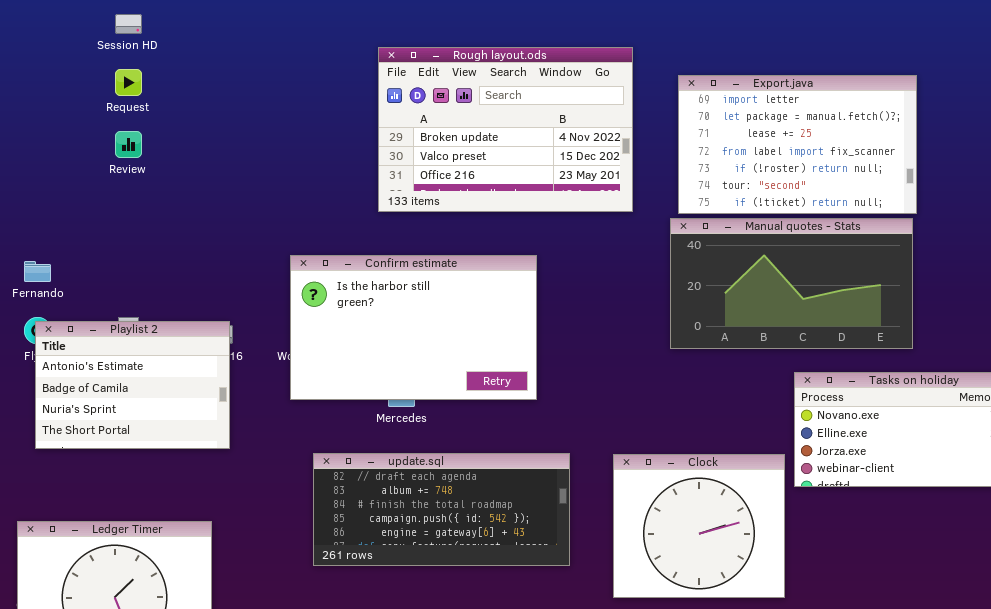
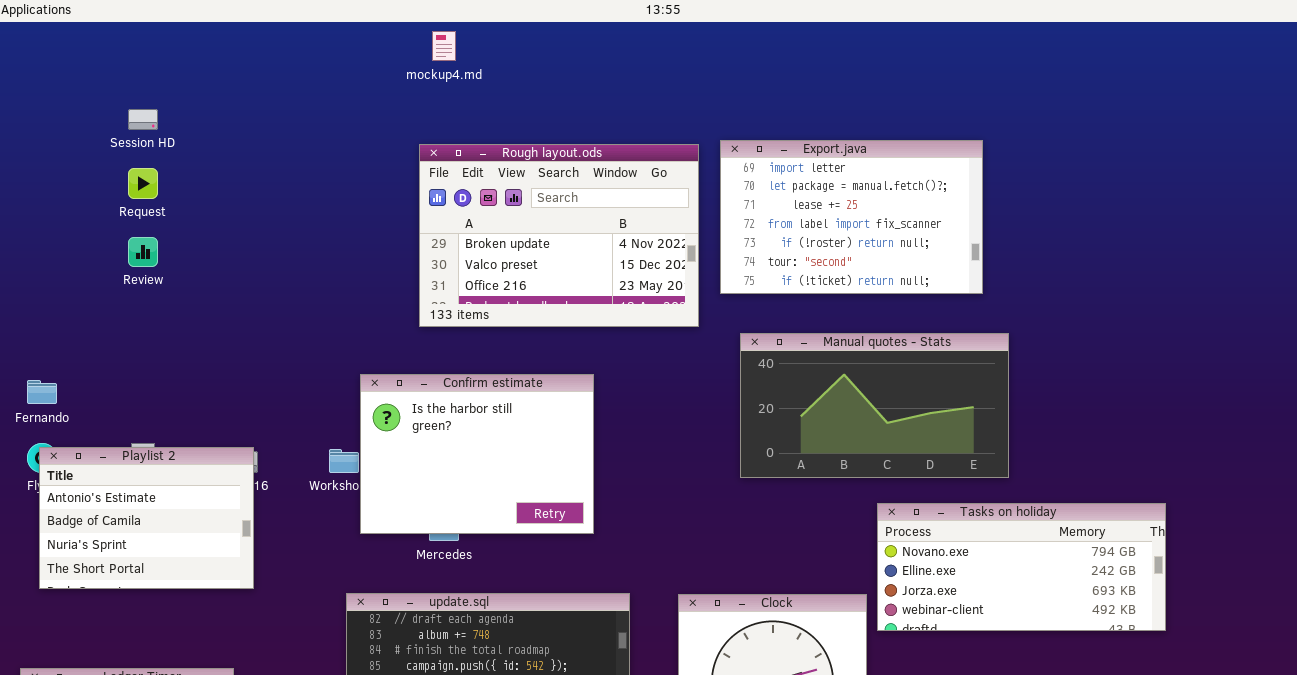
Export.java: [678,75,917,214] -> [720,140,983,294], moved
Confirm estimate: [290,255,537,400] -> [360,374,594,534], resized

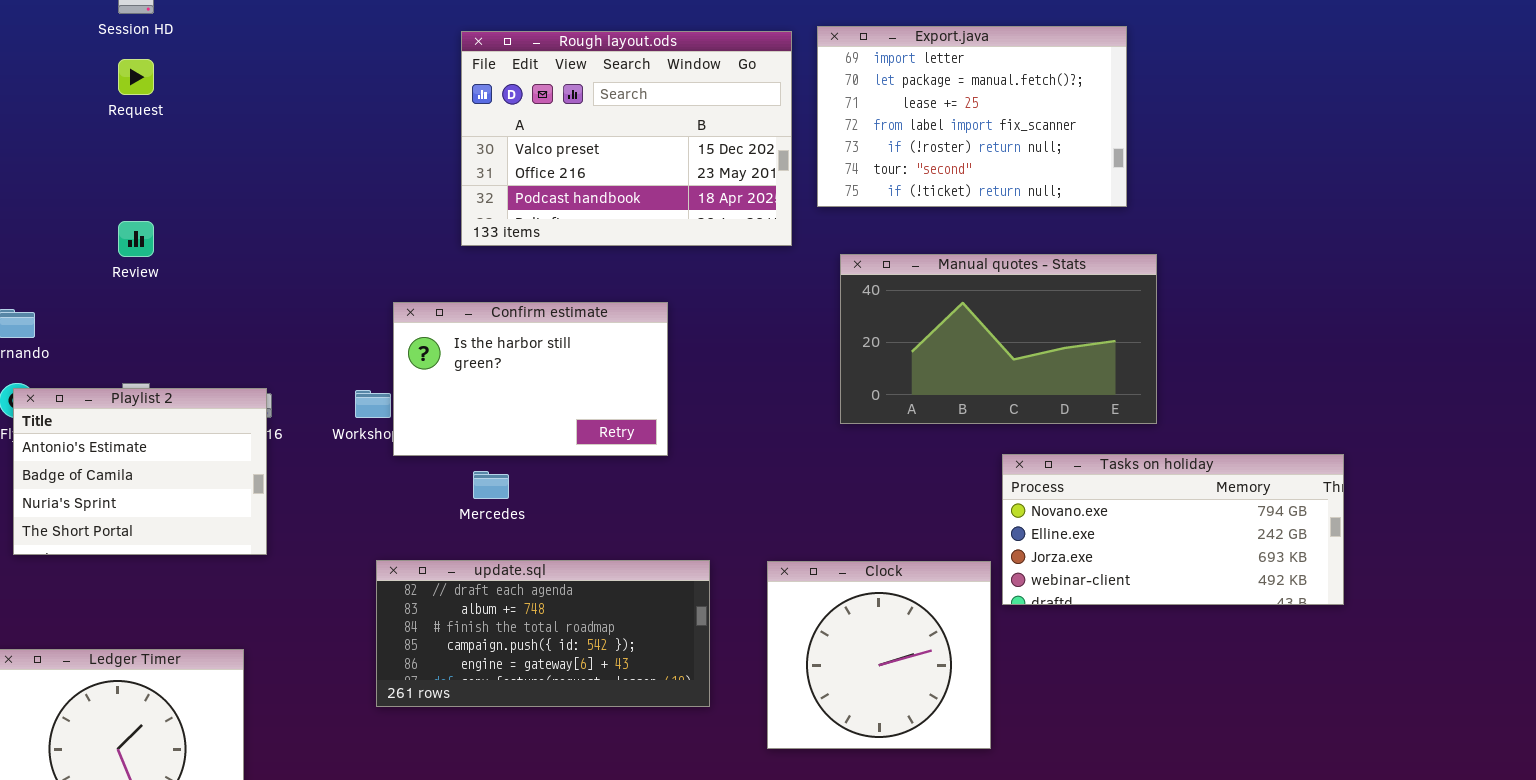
Rough layout.ods: [419,144,699,327] -> [461,31,792,246], scrolled down 1 row
Review: [128,237,158,267] -> [118,221,154,257], moved
Confirm estimate: [360,374,594,534] -> [393,302,668,456], resized

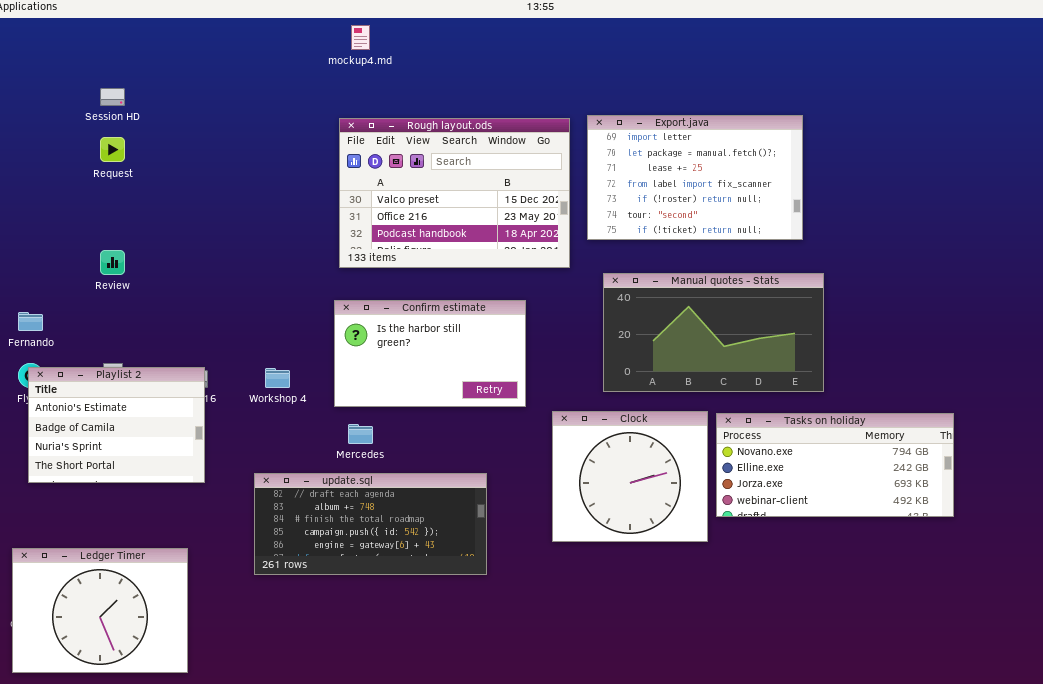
Confirm estimate: [393,302,668,456] -> [334,300,526,407], moved
update.sql: [376,560,710,707] -> [254,473,487,575], moved
Clock: [767,561,991,749] -> [552,411,708,542], moved

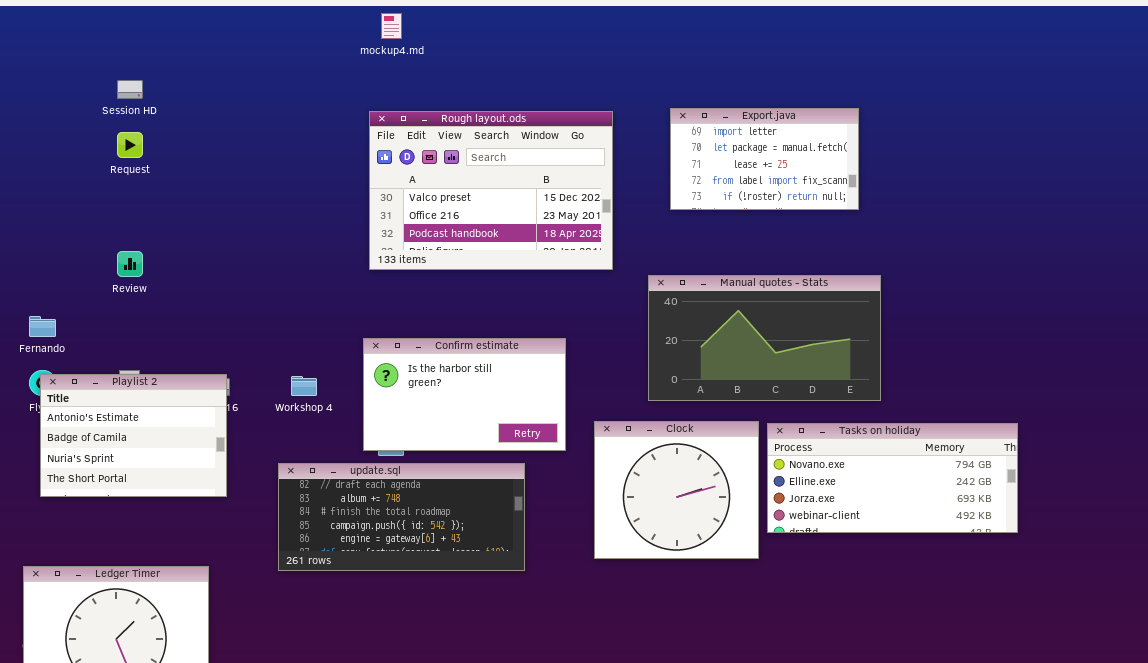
Export.java: [587,115,803,240] -> [670,108,859,210], resized
Confirm estimate: [334,300,526,407] -> [363,338,566,451], moved
update.sql: [254,473,487,575] -> [278,463,525,571], moved

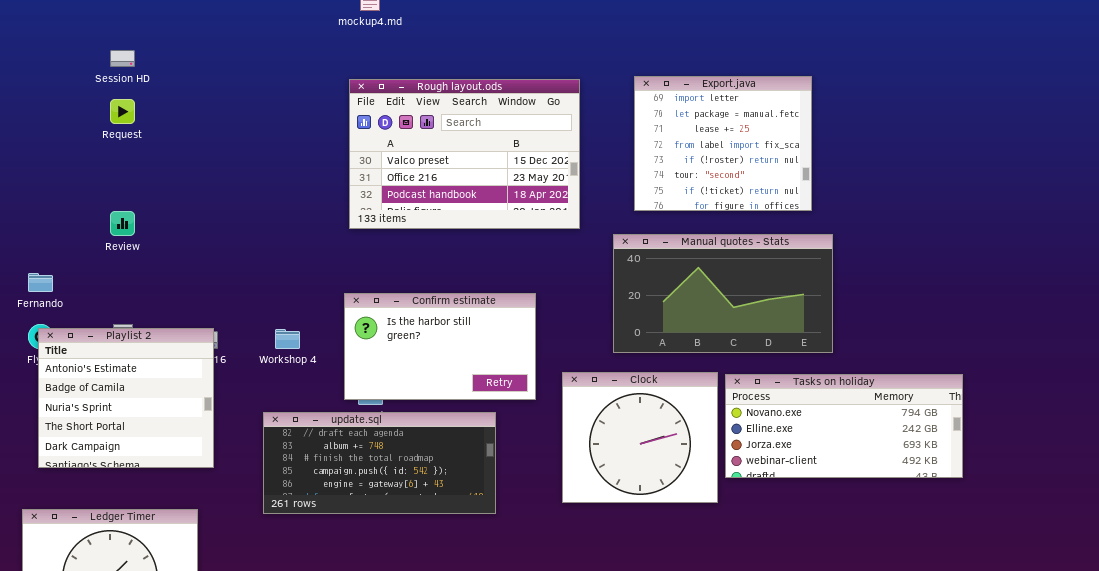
Export.java: [670,108,859,210] -> [634,76,812,211], resized
Playlist 2: [40,374,227,497] -> [38,328,214,468], resized

